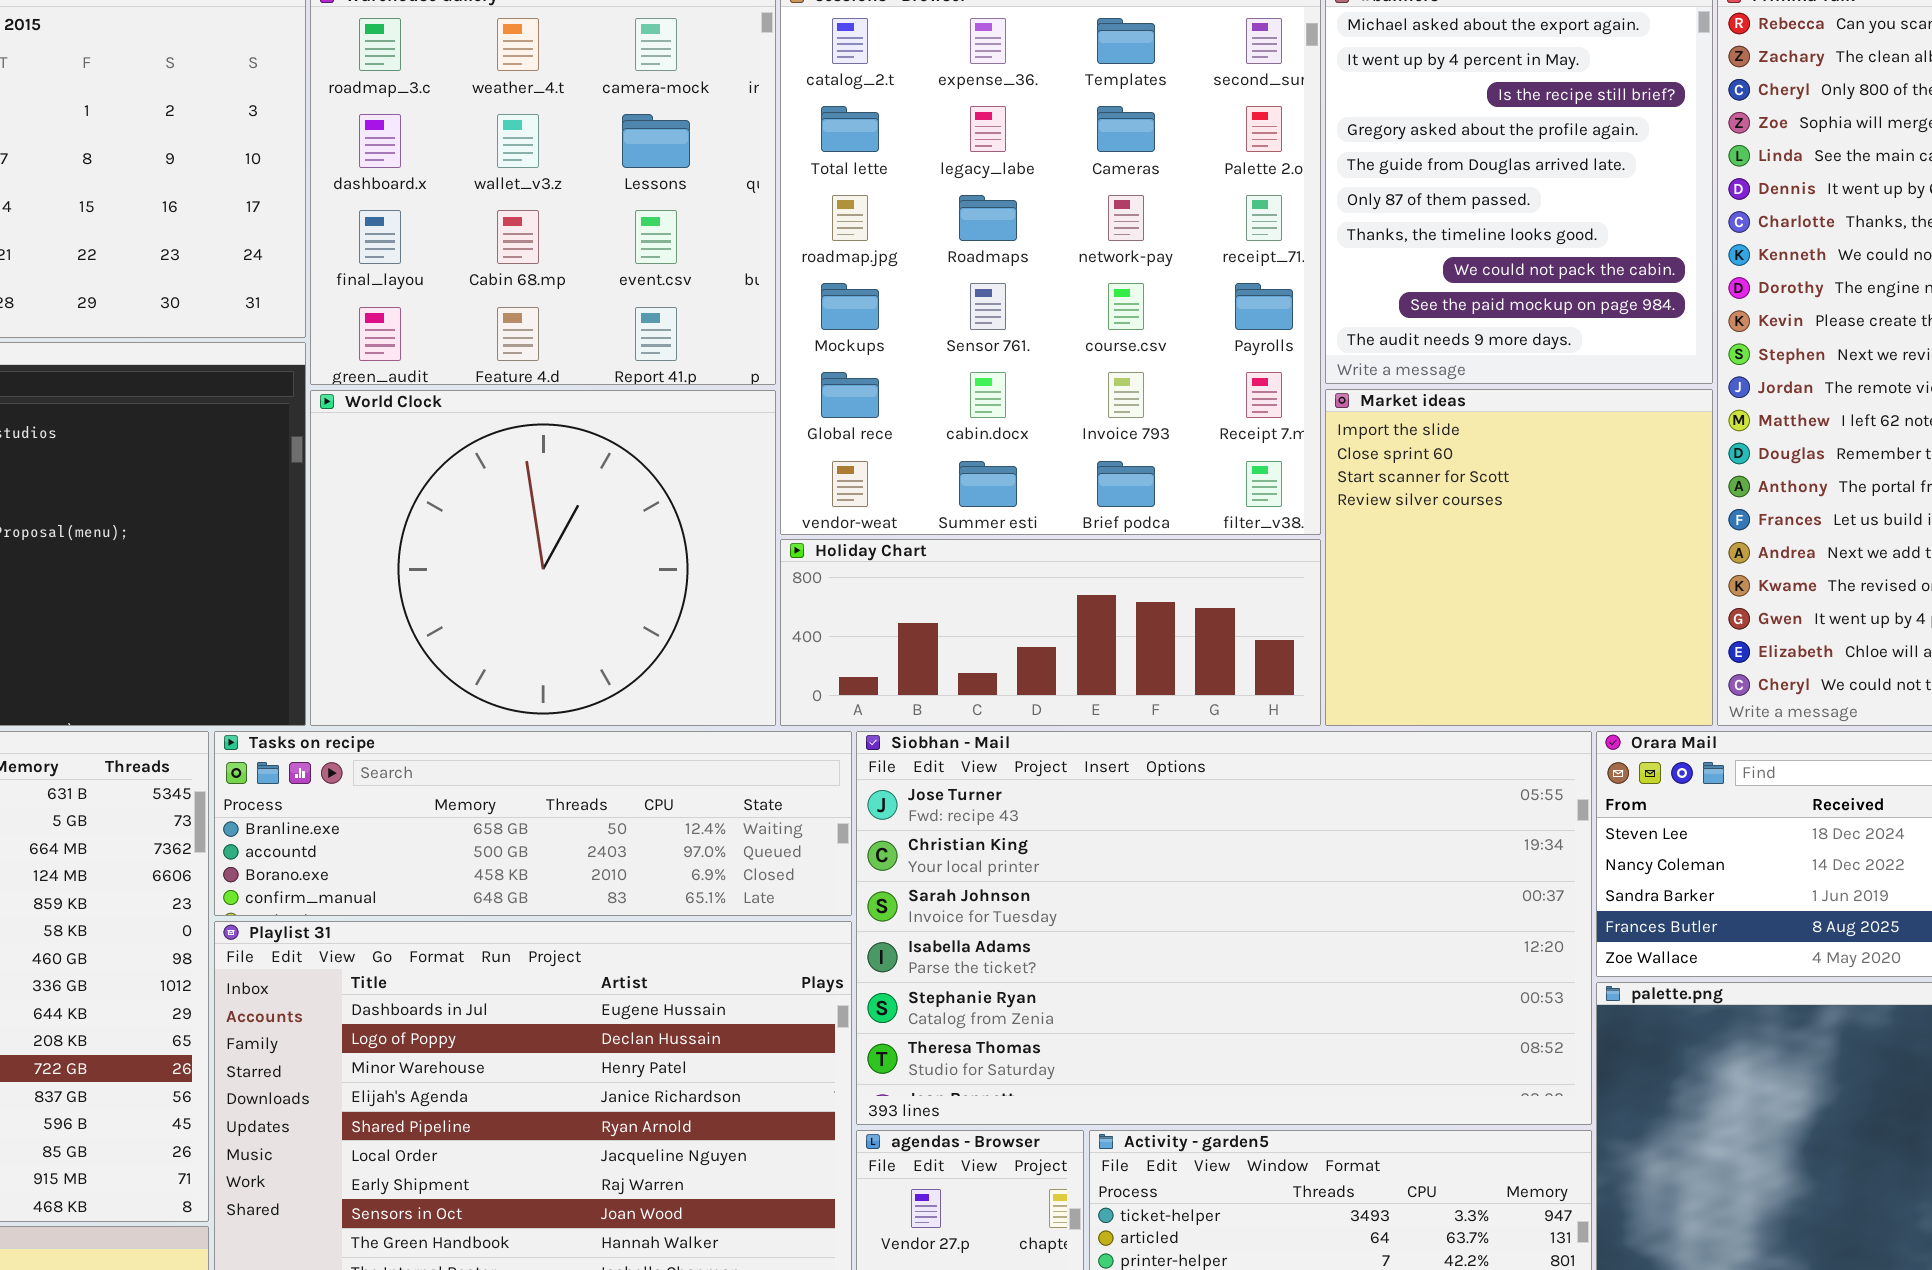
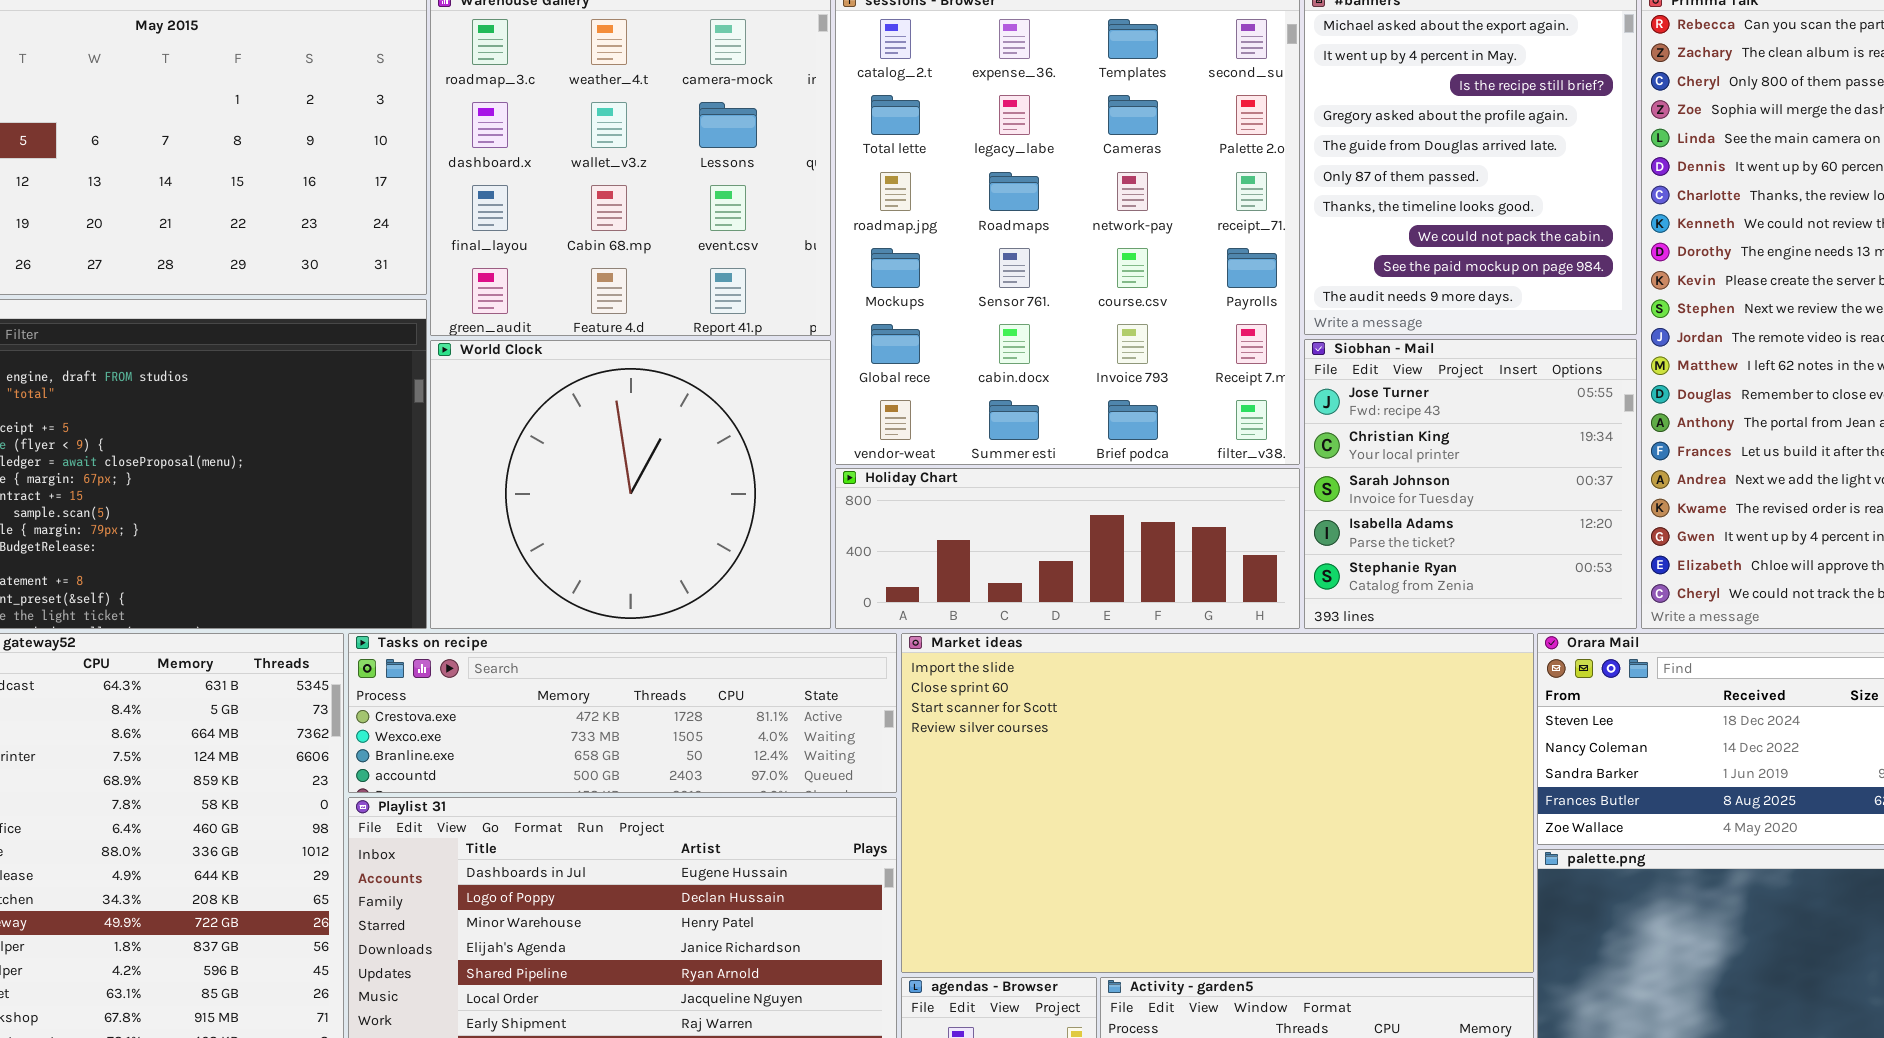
Market ideas: [1325,389,1713,726] -> [901,633,1534,973], moved, resized
Tasks on recipe: [214,731,852,916] -> [348,633,897,793], scrolled up 2 rows
Siobhan - Mail: [856,731,1592,1125] -> [1304,339,1637,629], moved, resized

